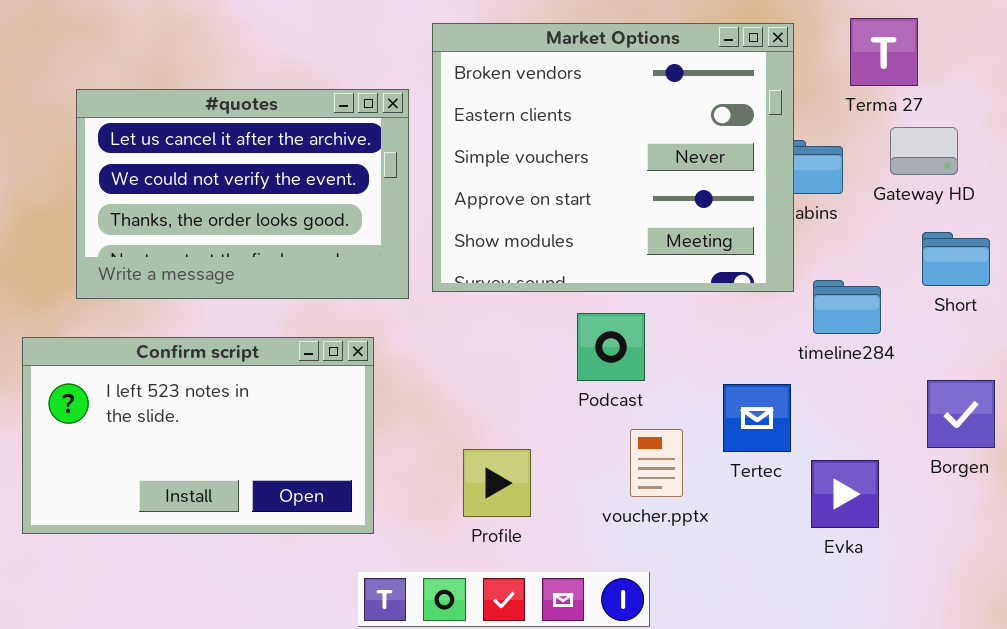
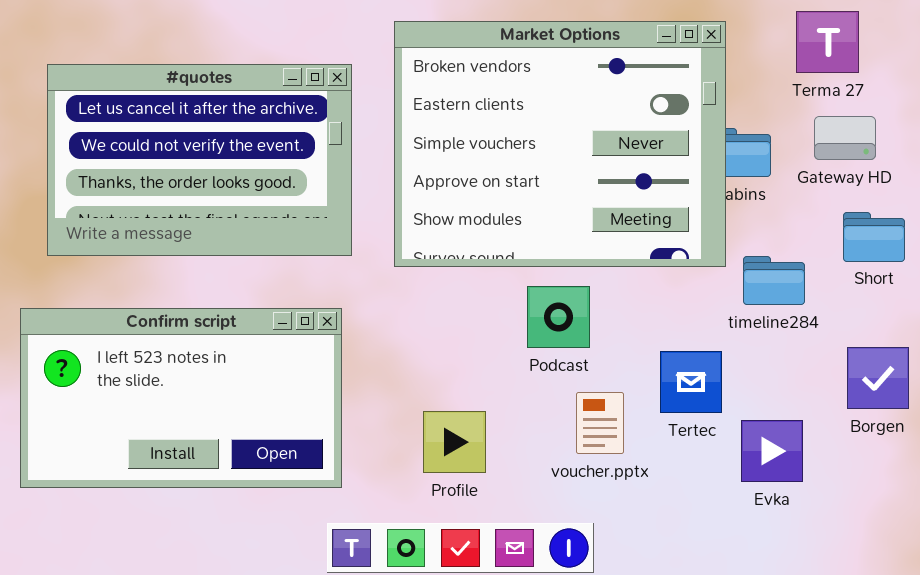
Terma 27: [850,18,918,86] -> [796,11,859,73], moved
#quotes: [76,89,409,299] -> [47,64,352,256], moved

